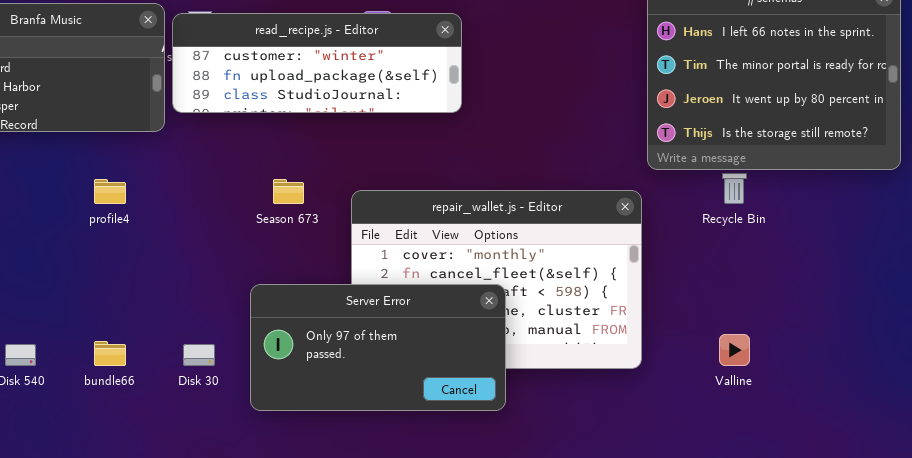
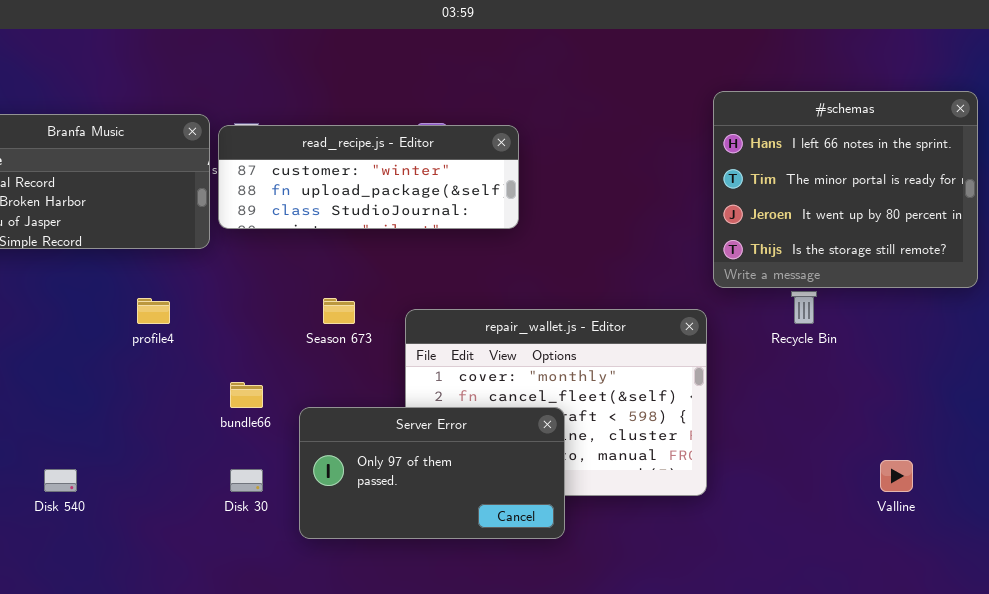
Valline: [719,334,750,366] -> [880,460,913,492], moved
bundle66: [94,341,126,366] -> [230,382,263,408], moved

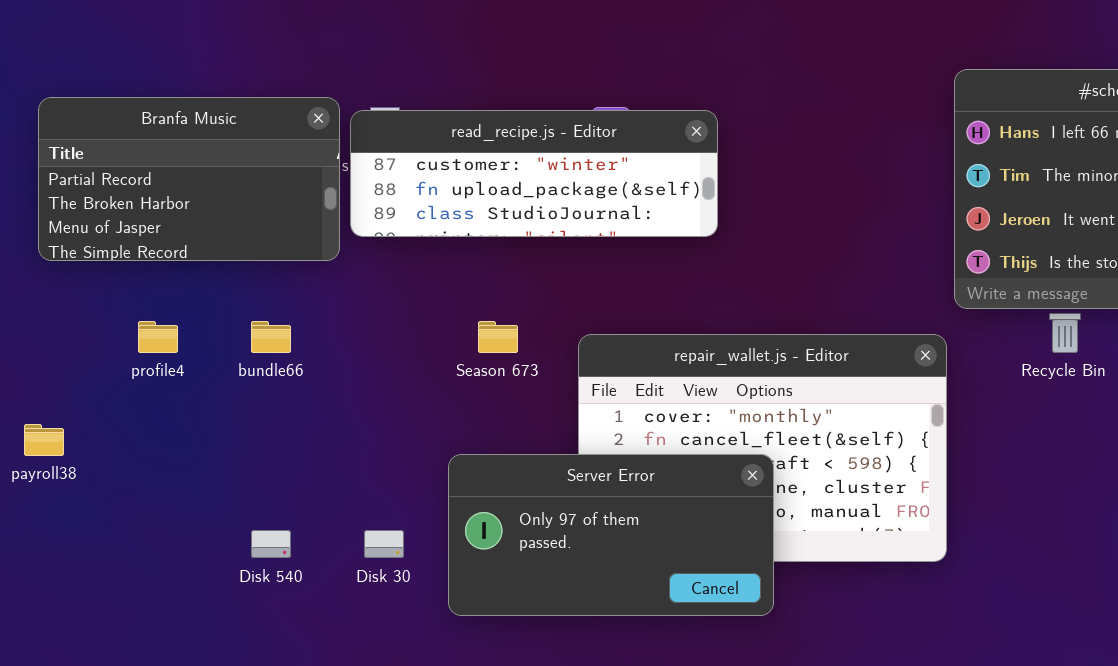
profile4: [137,298,170,324] -> [138,321,178,353], moved
bundle66: [230,382,263,408] -> [251,321,291,353], moved
Disk 540: [44,469,77,492] -> [251,530,291,558], moved

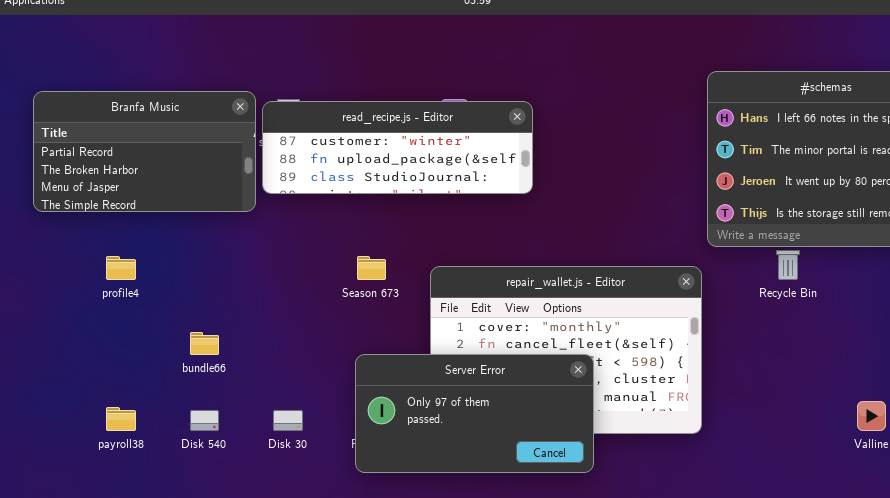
bundle66: [251,321,291,353] -> [190,332,219,355], moved
payroll38: [24,424,64,456] -> [106,407,136,431], moved
Server Error: [448,454,774,616] -> [355,354,594,473], moved

